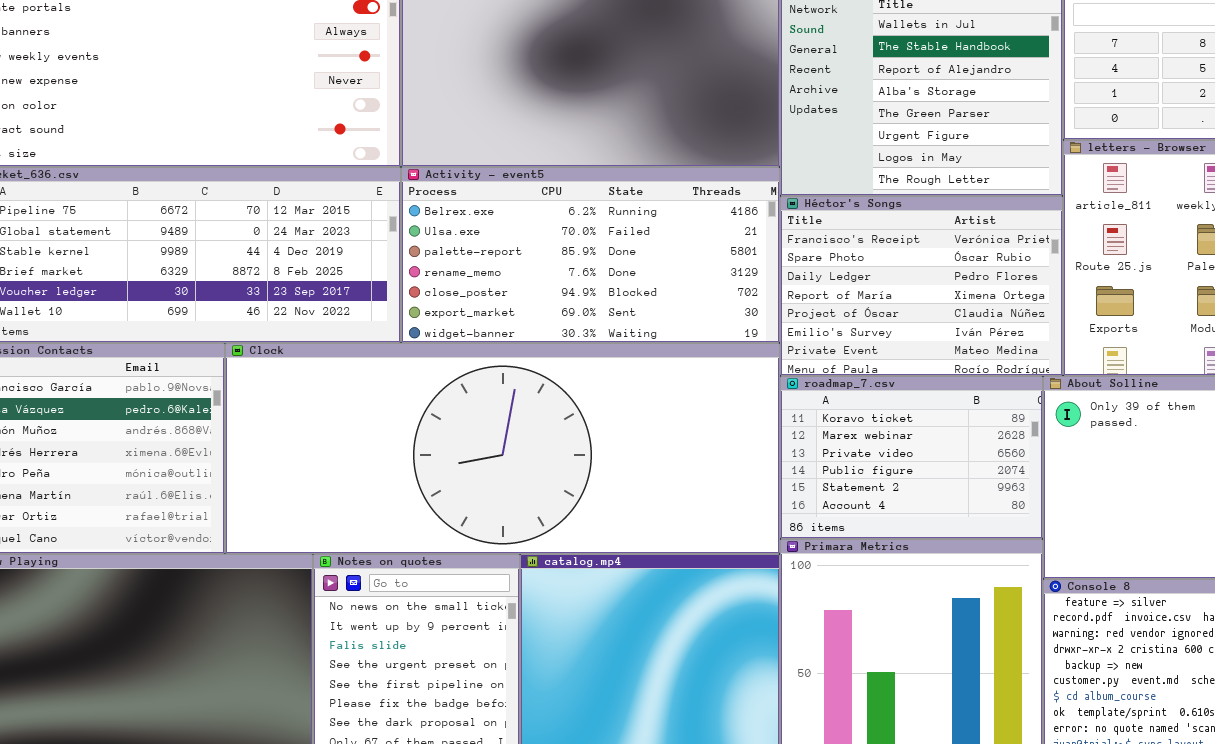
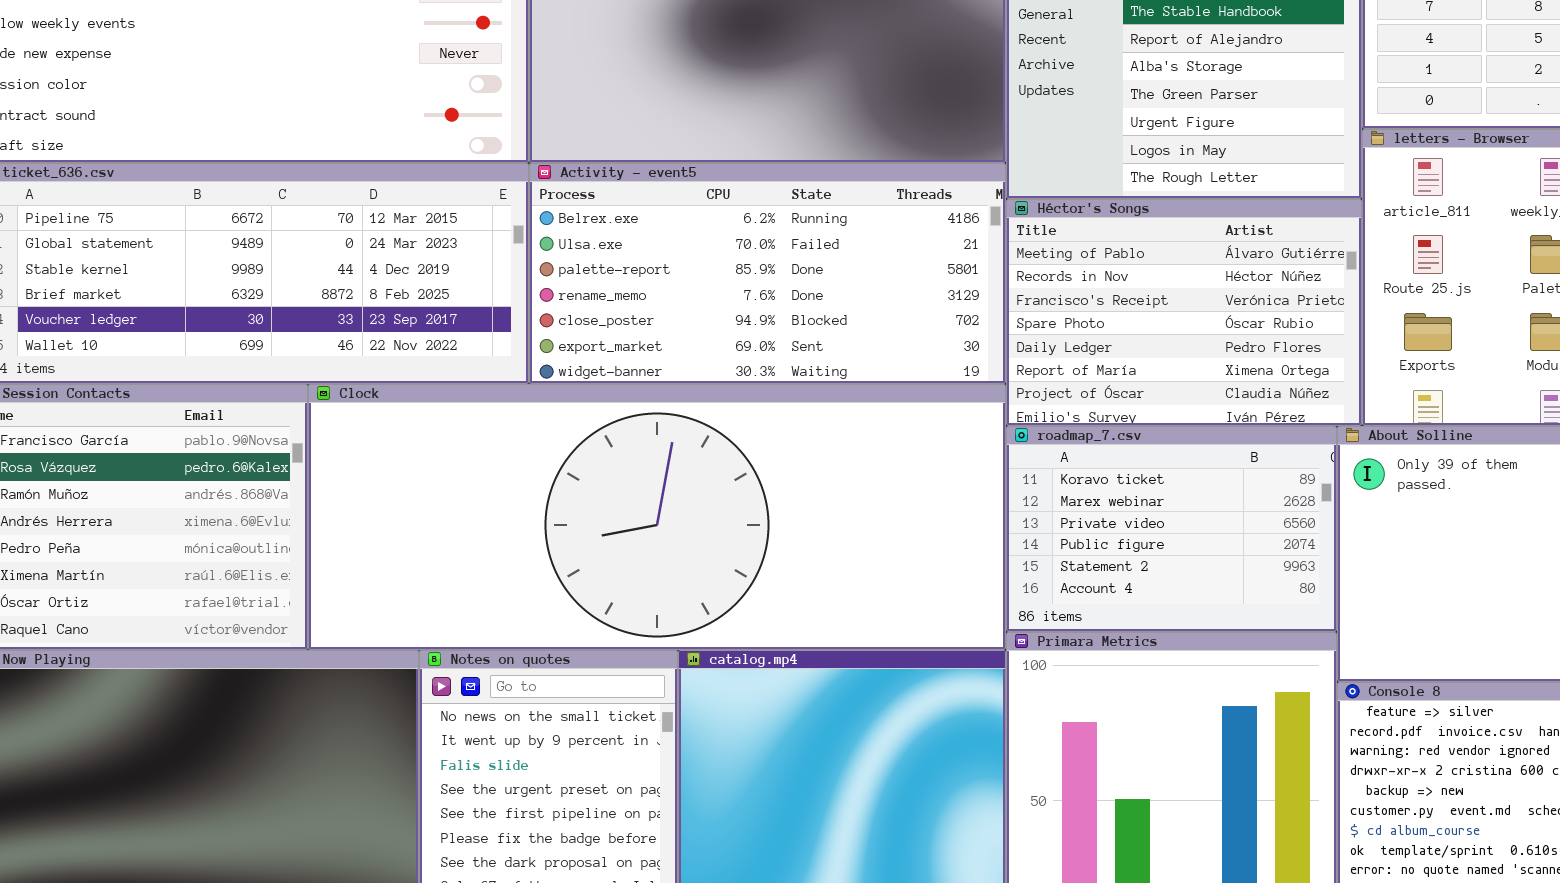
Héctor's Songs: [780,196,1063,376] -> [1006,199,1362,426], scrolled up 2 rows

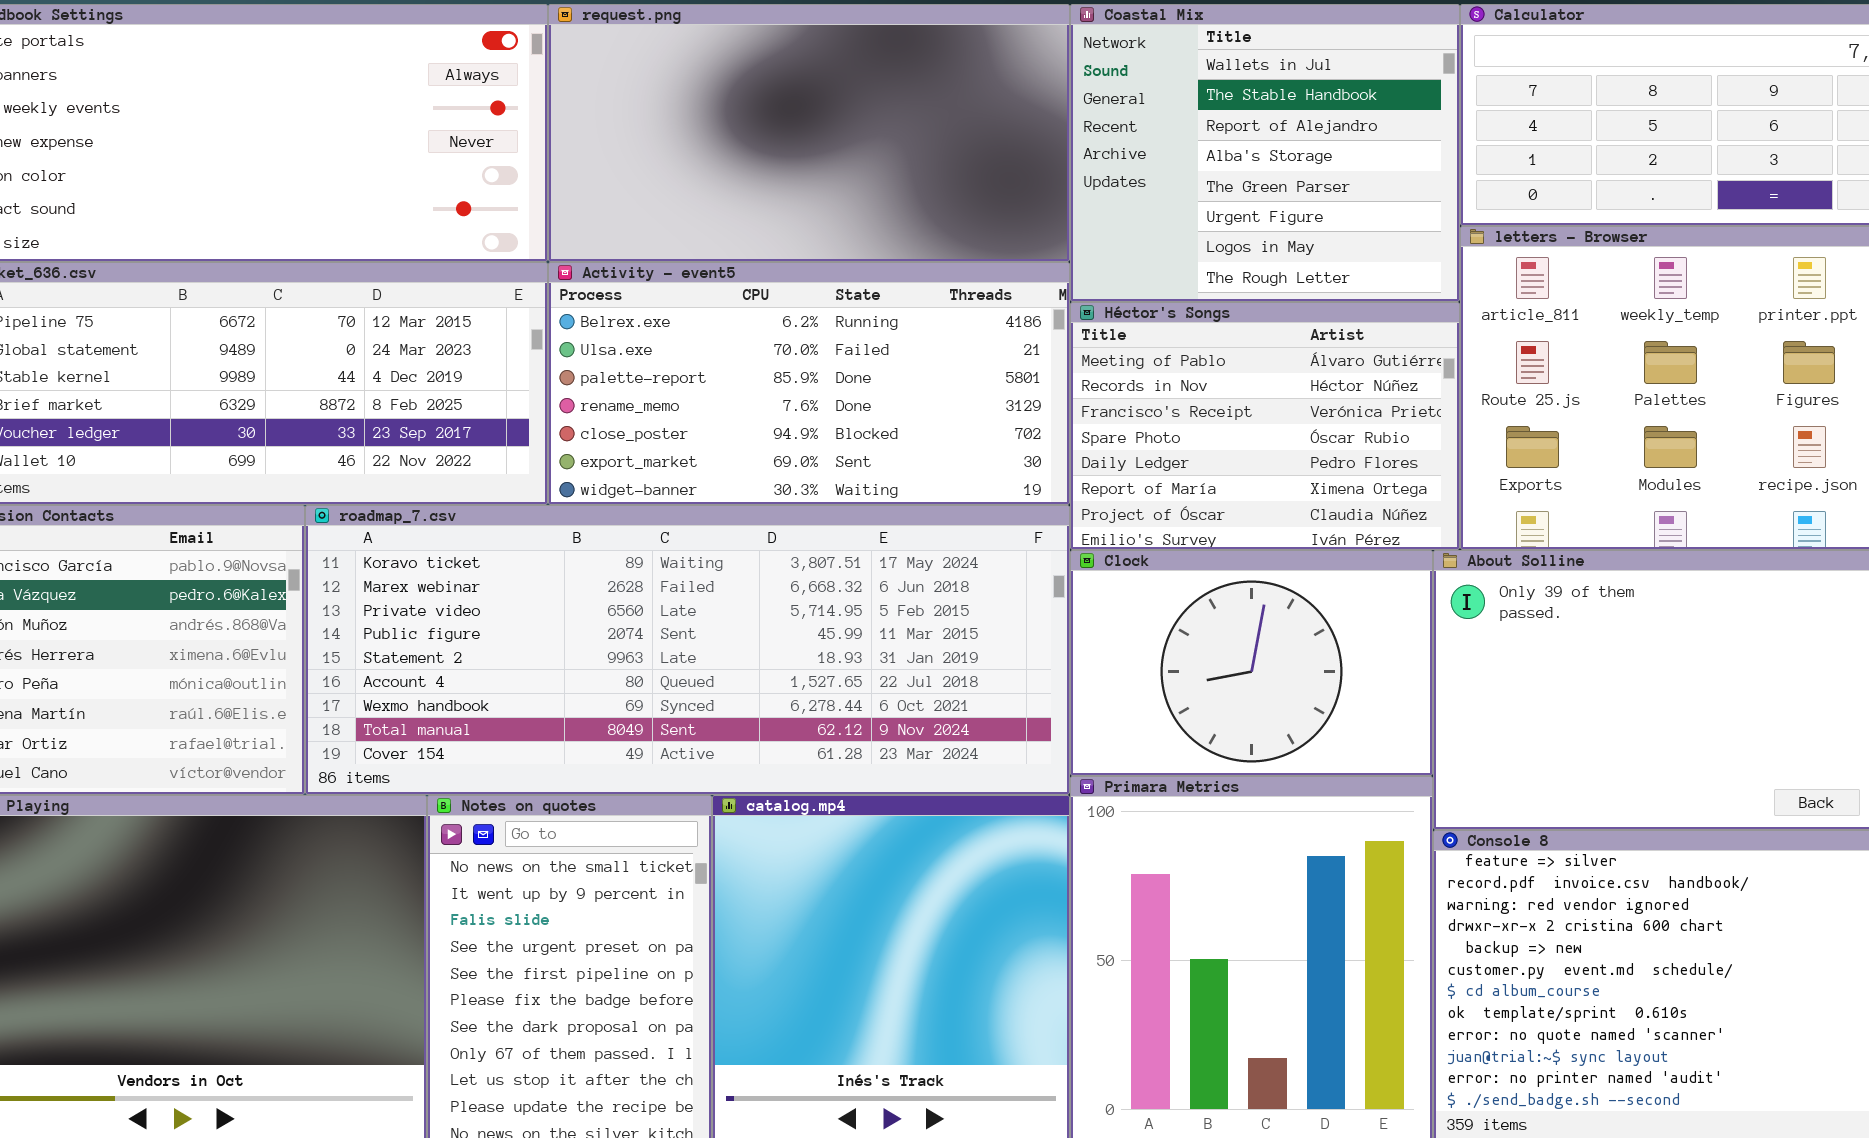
Clock: [308,384,1006,650] -> [1070,550,1433,776], moved, resized
roadmap_7.csv: [1006,426,1337,632] -> [305,505,1070,795], moved, resized

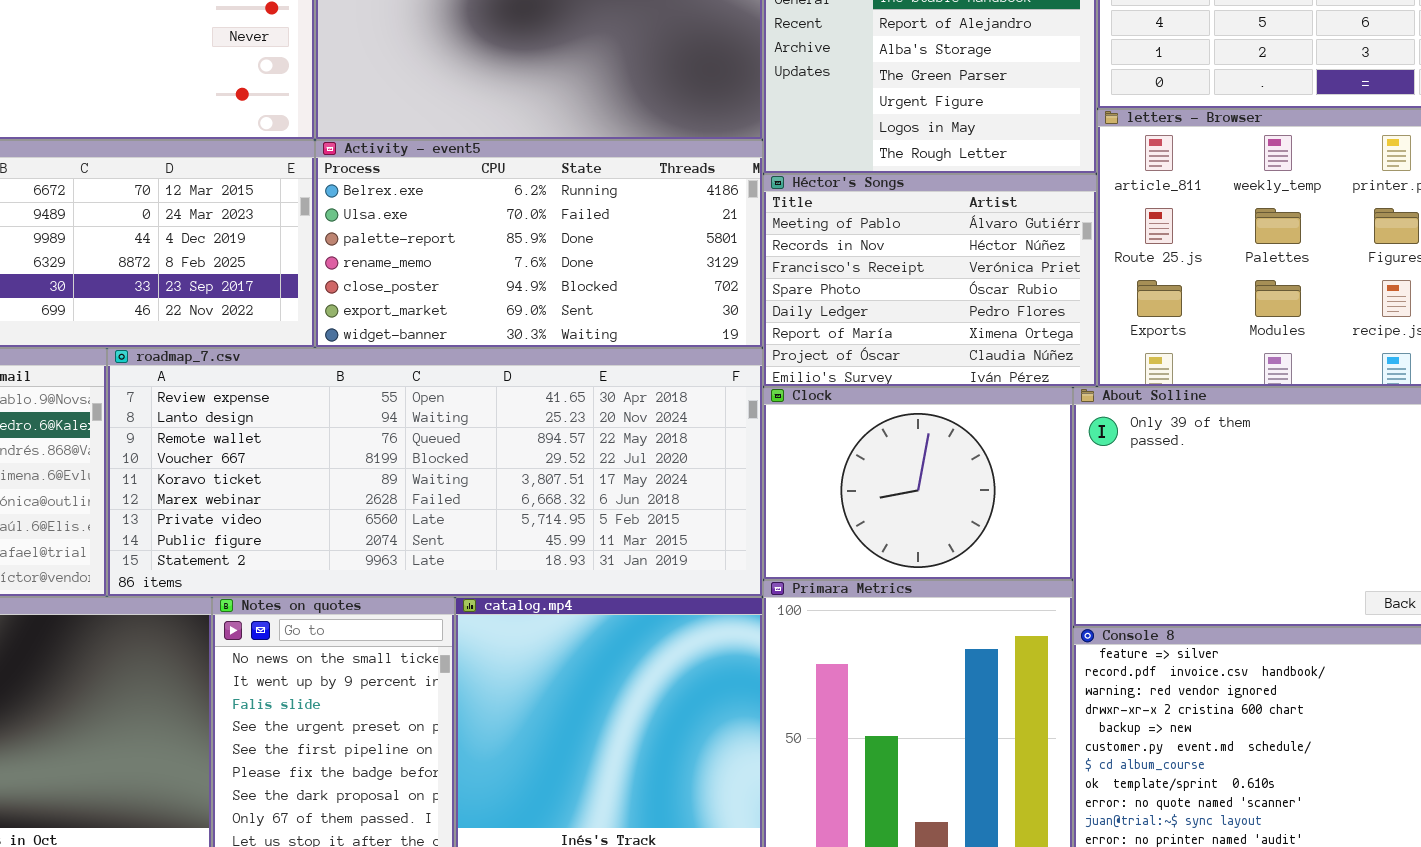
roadmap_7.csv: [305,505,1070,795] -> [107,348,763,597], scrolled up 4 rows

